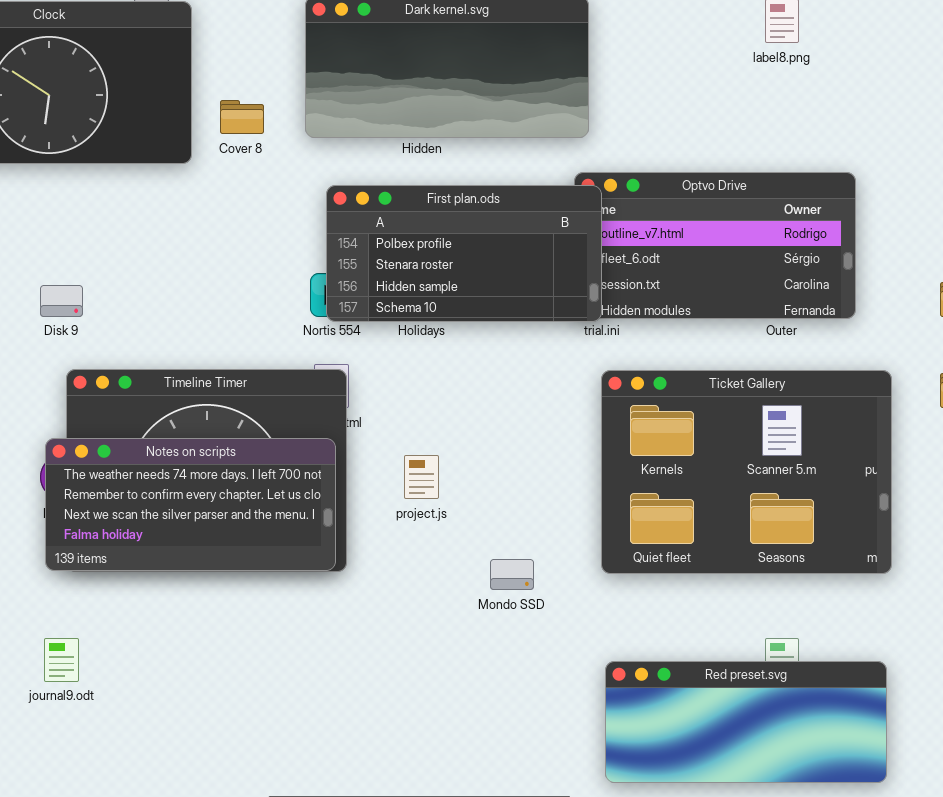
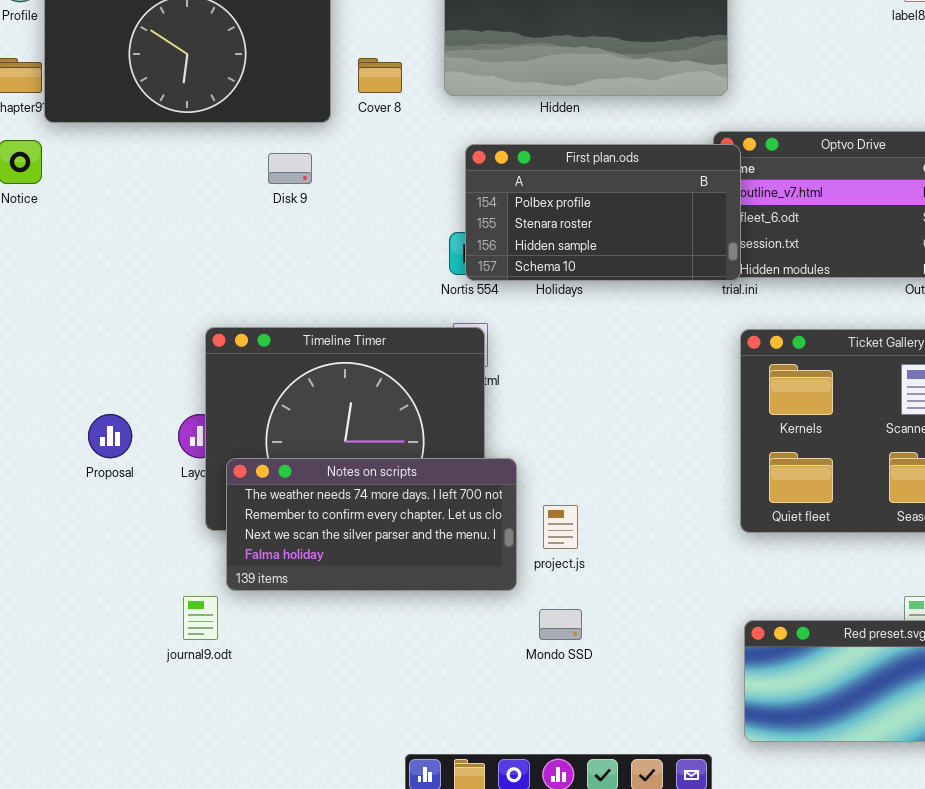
Disk 9: [40,285,83,317] -> [268,153,312,184], moved
Notes on scripts: [45,438,336,571] -> [226,458,517,591], moved
project.js: [404,455,439,499] -> [543,505,578,549], moved
Mondo SSD: [490,559,534,590] -> [539,609,582,640], moved

